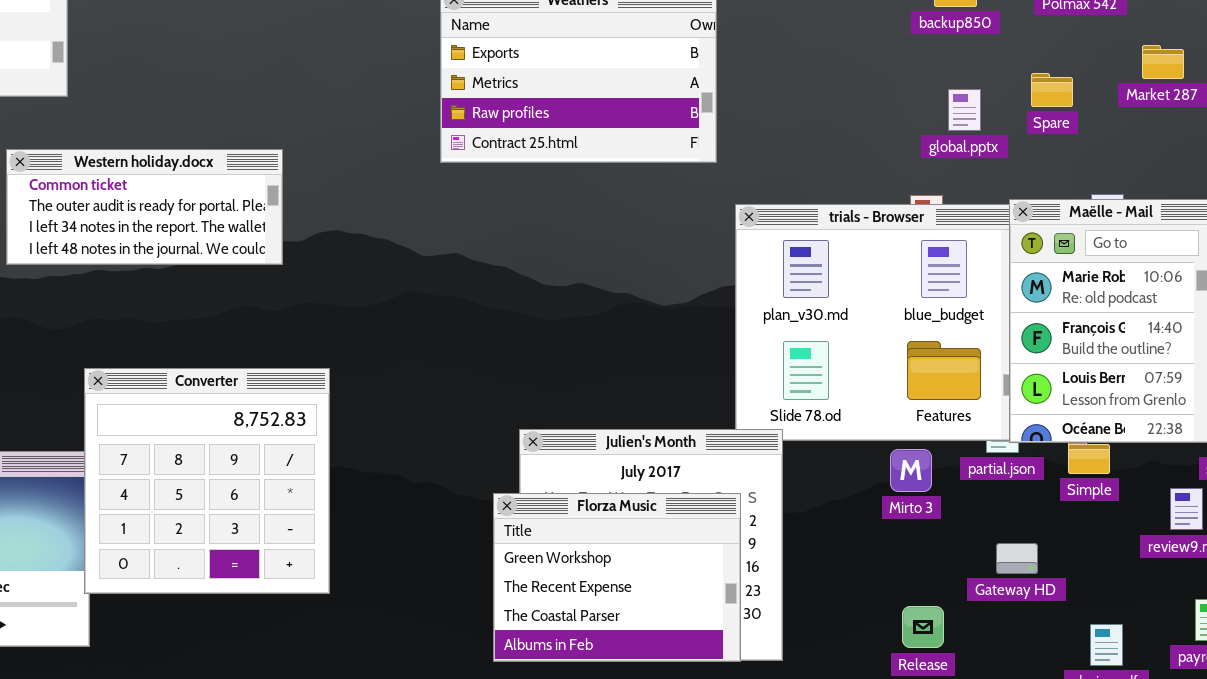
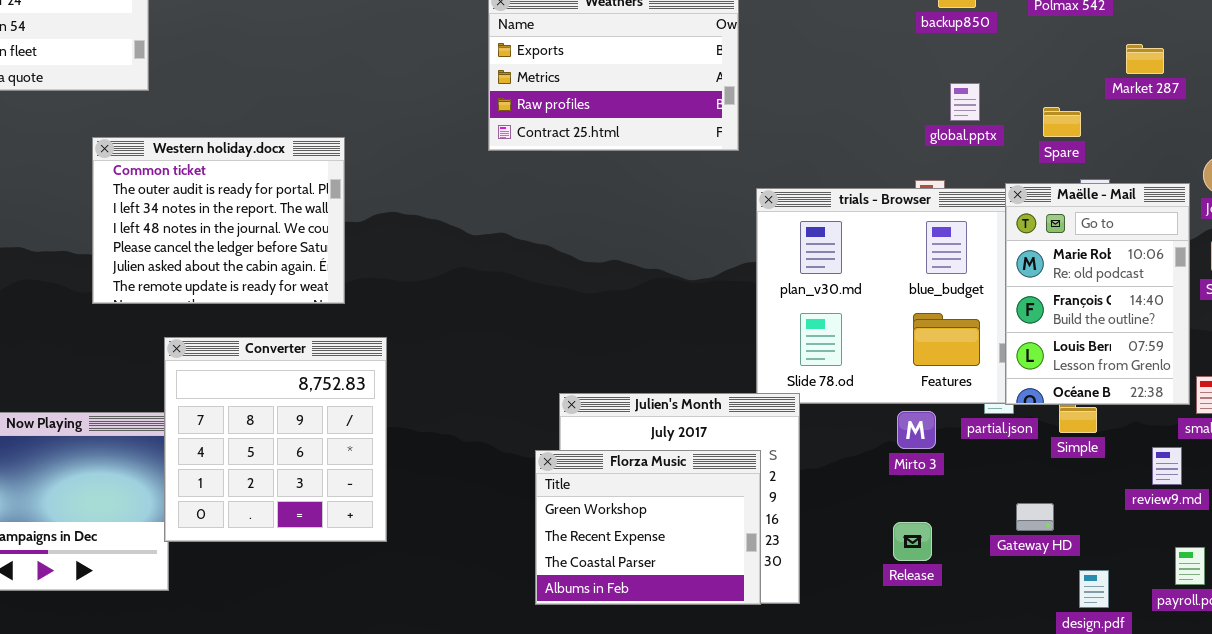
Spare: [1031,73,1073,107] -> [1043,107,1081,137], moved
Western holiday.docx: [6,149,283,265] -> [92,137,345,304], resized
Gateway HD: [996,543,1038,574] -> [1016,503,1054,531], moved
Release: [902,606,944,648] -> [893,522,932,561], moved

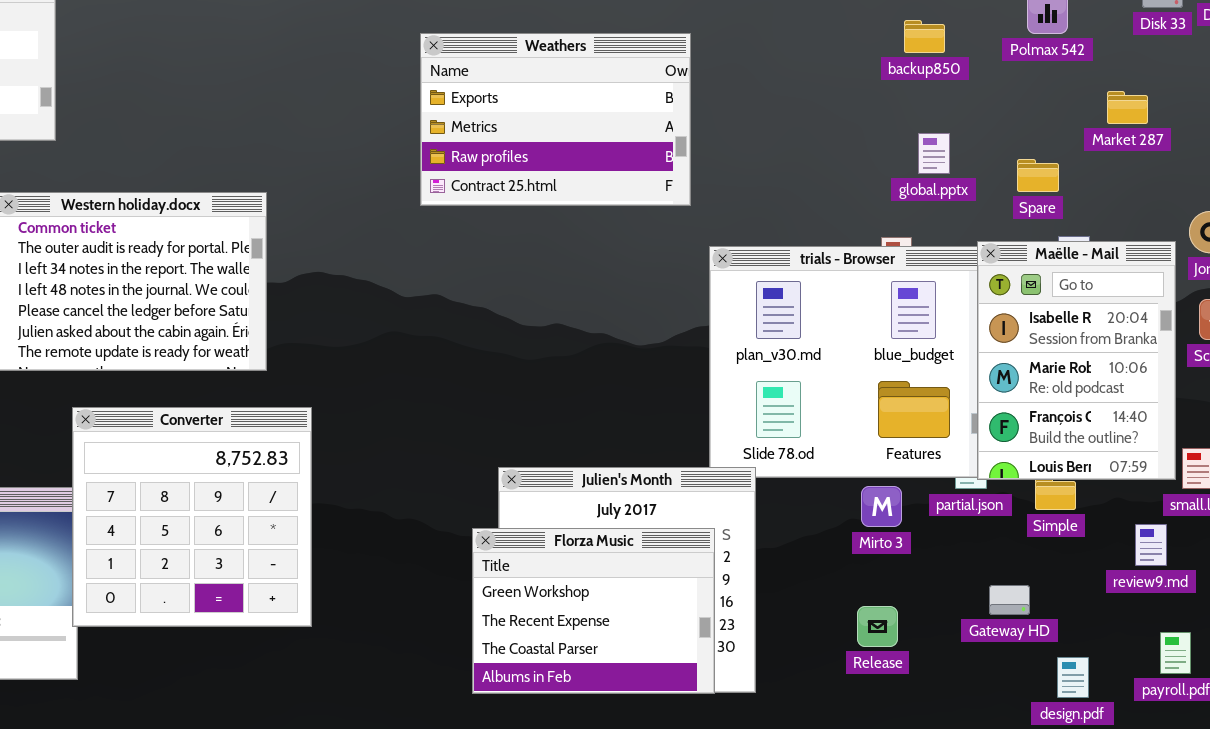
Maëlle - Mail: [1005,183,1190,405] -> [977,241,1176,480], scrolled up 1 row

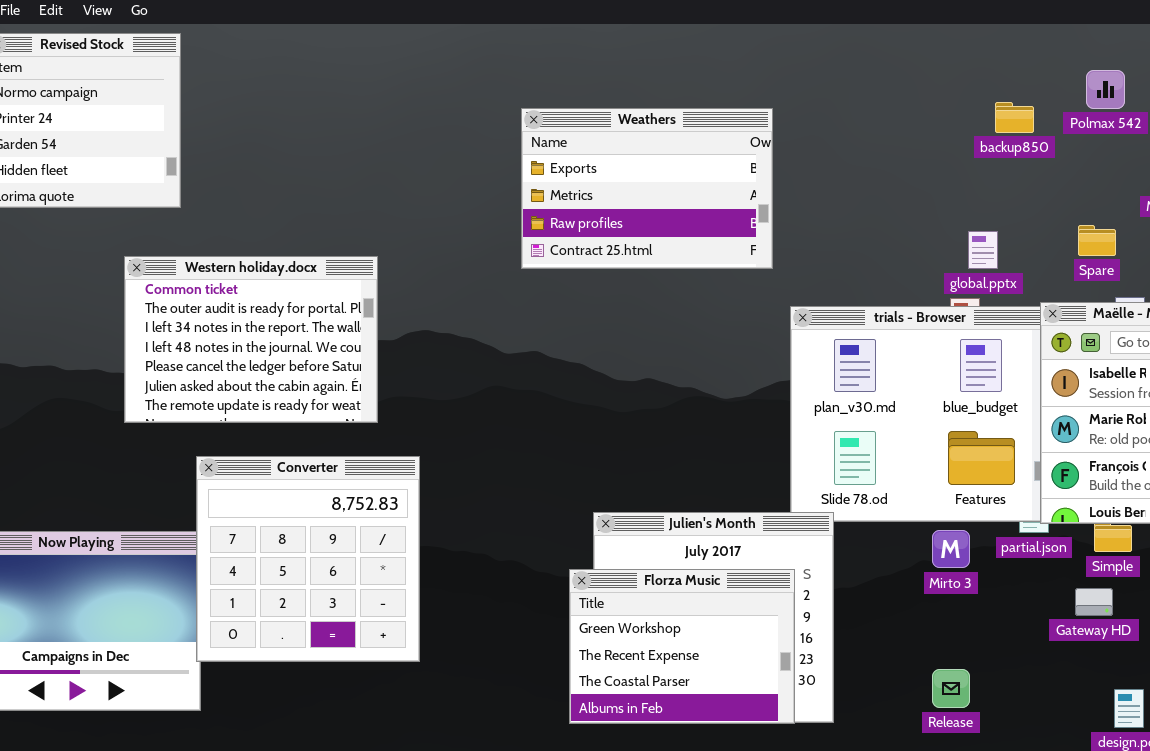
backup850: [904,20,945,53] -> [995,102,1034,133], moved
global.pptx: [918,133,950,174] -> [968,231,998,269], moved
Gateway HD: [989,585,1030,615] -> [1075,588,1113,616], moved
Release: [857,606,898,647] -> [932,669,970,708], moved

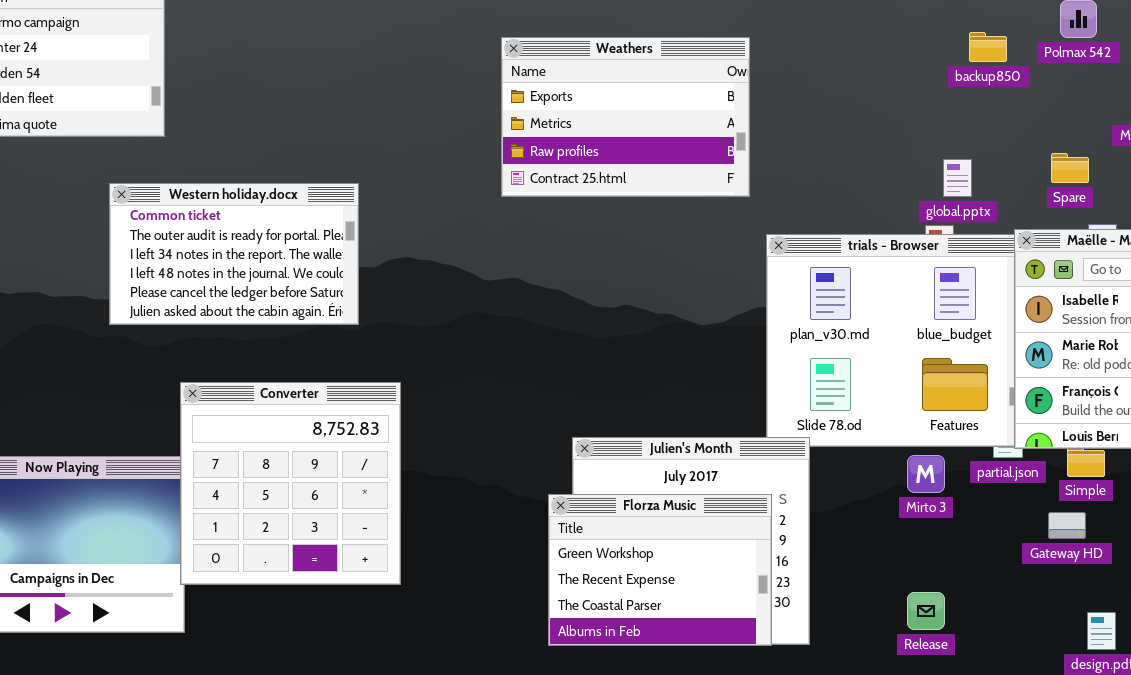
Western holiday.docx: [124,256,378,423] -> [109,183,359,325], resized

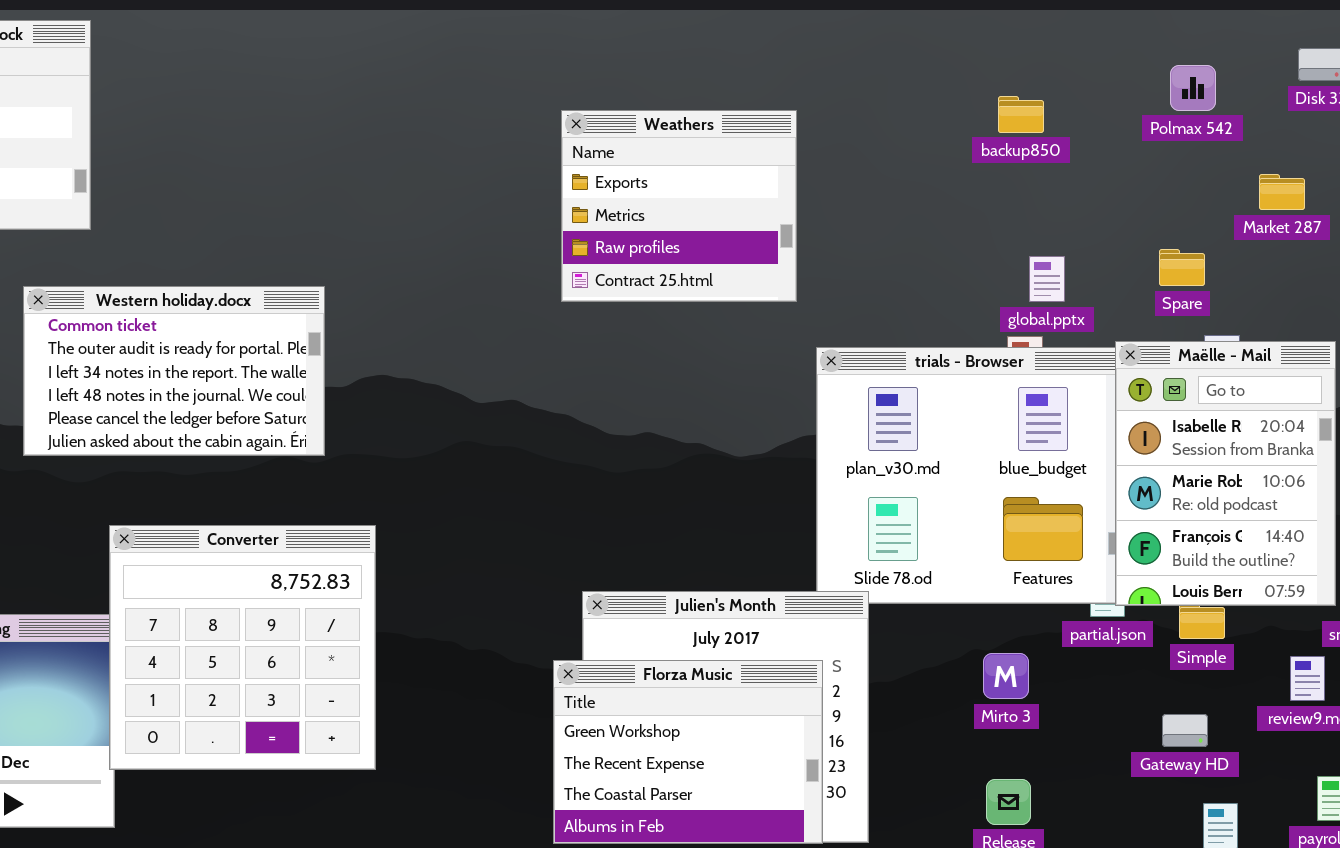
backup850: [969,32,1007,62] -> [998,96,1044,133], moved
Weathers: [501,37,750,197] -> [561,110,797,302], resized
Mirto 3: [907,455,945,493] -> [983,653,1029,699], moved
Gateway HD: [1048,512,1086,539] -> [1162,714,1208,747], moved

